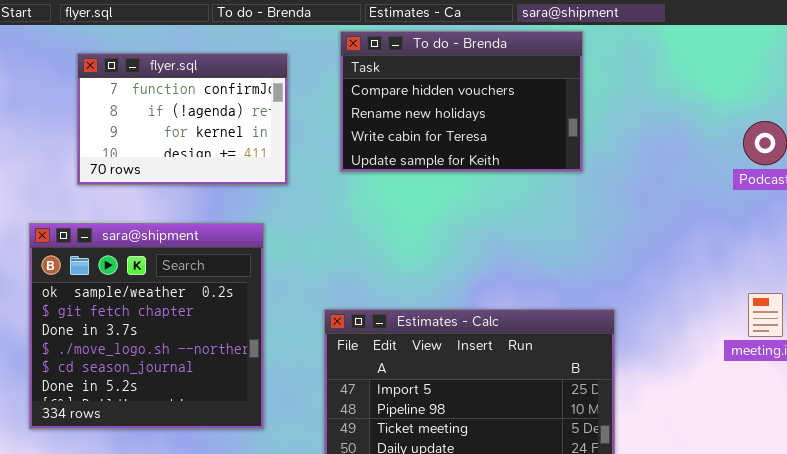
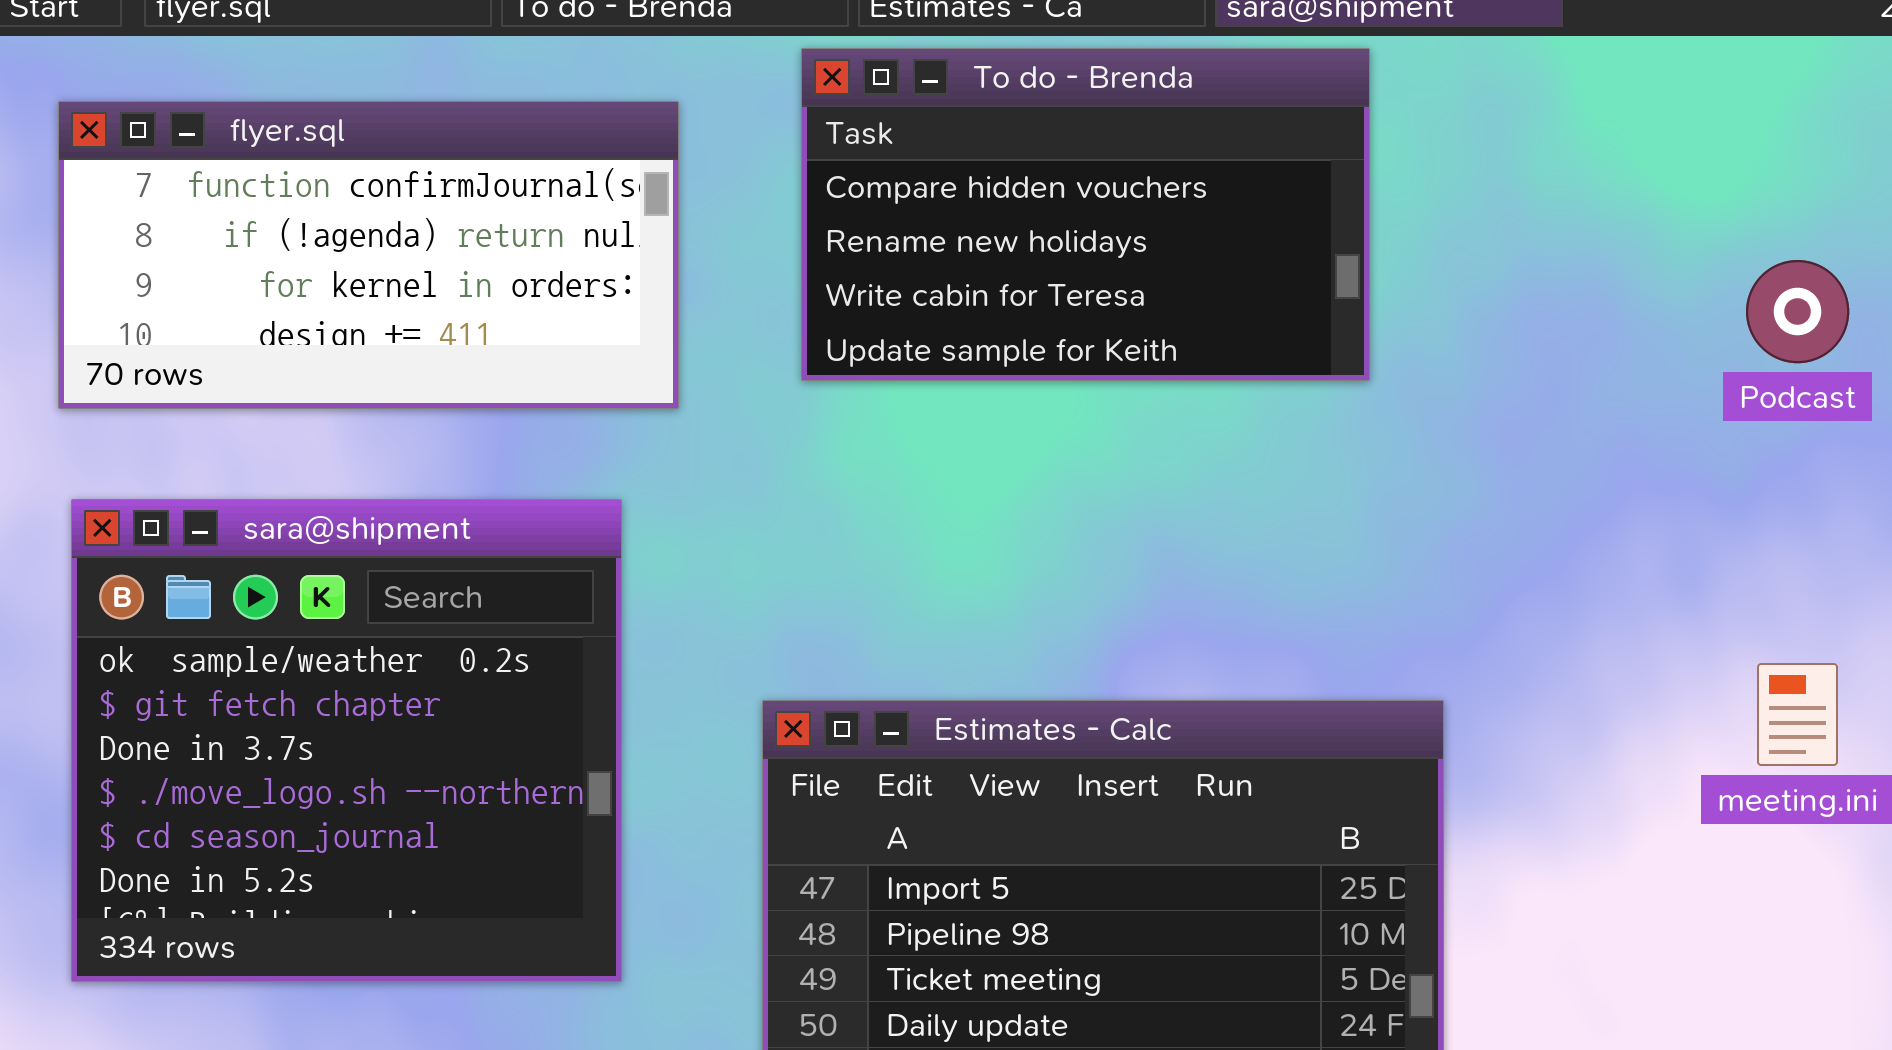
flyer.sql: [77,53,288,185] -> [58,101,679,409], resized

